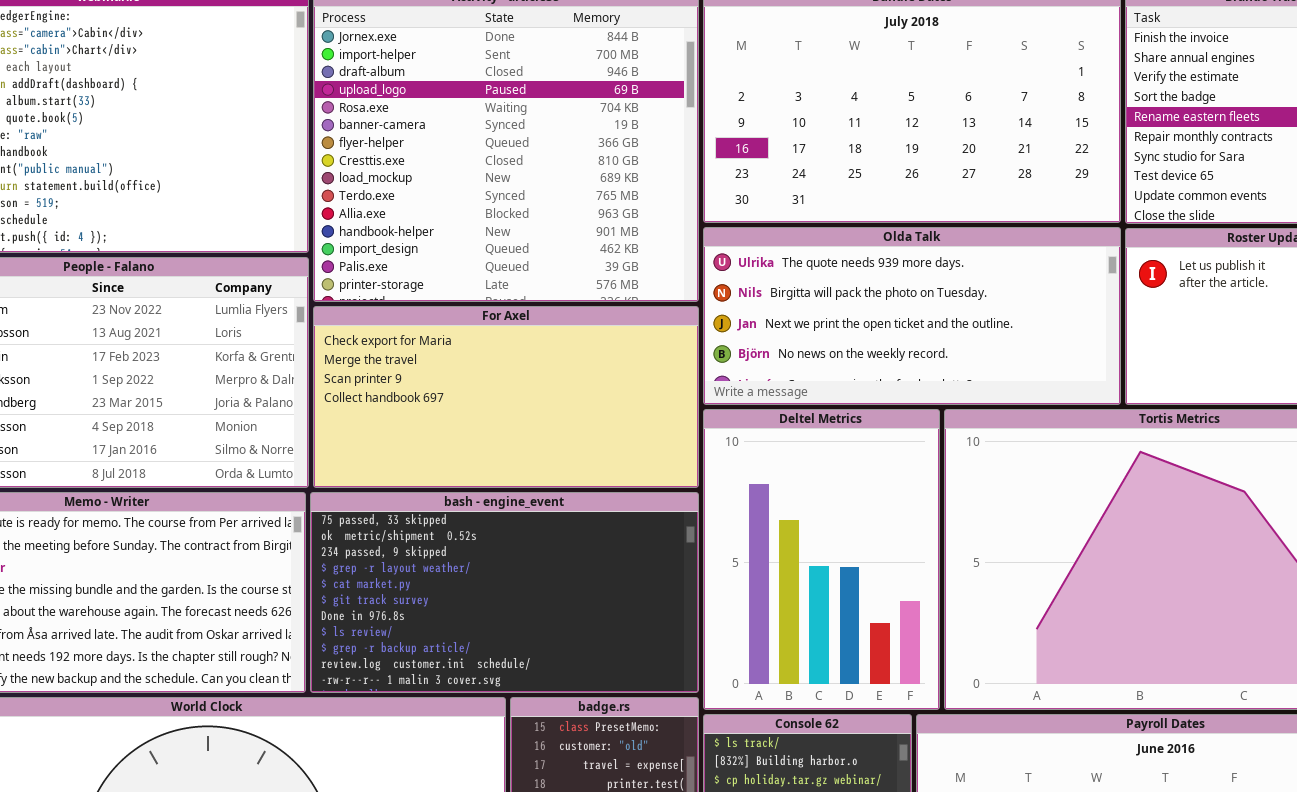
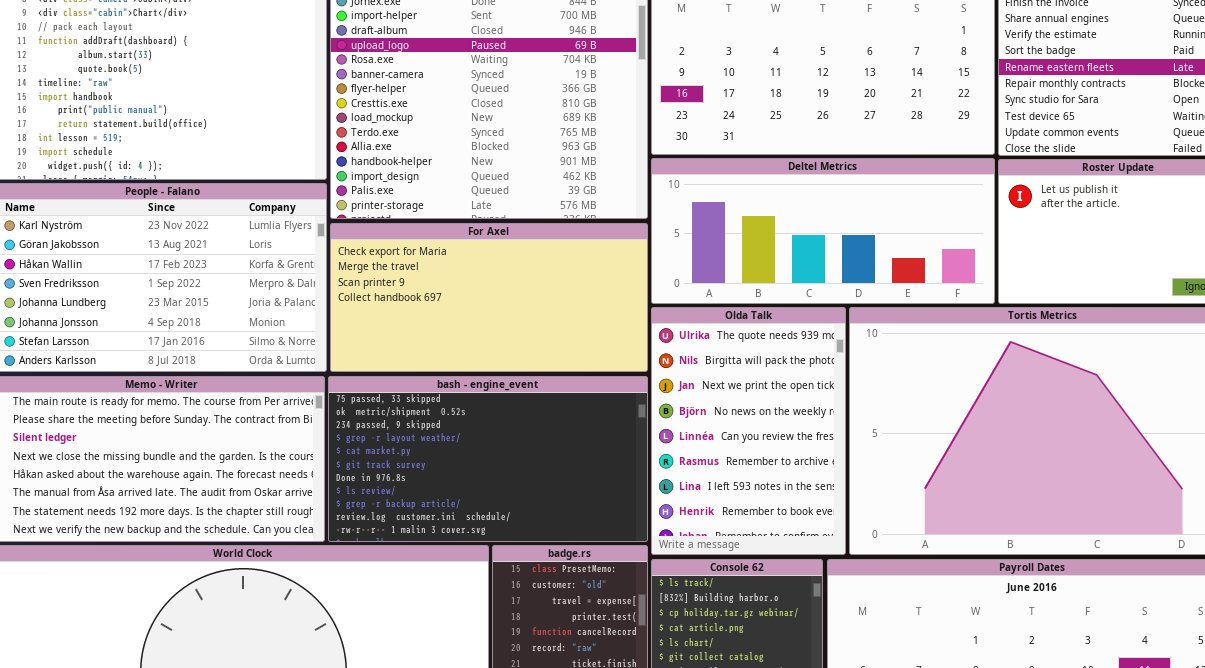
Olda Talk: [703,227,1121,405] -> [651,307,846,555], moved, resized
Deltel Metrics: [703,409,940,710] -> [651,158,995,304], moved, resized

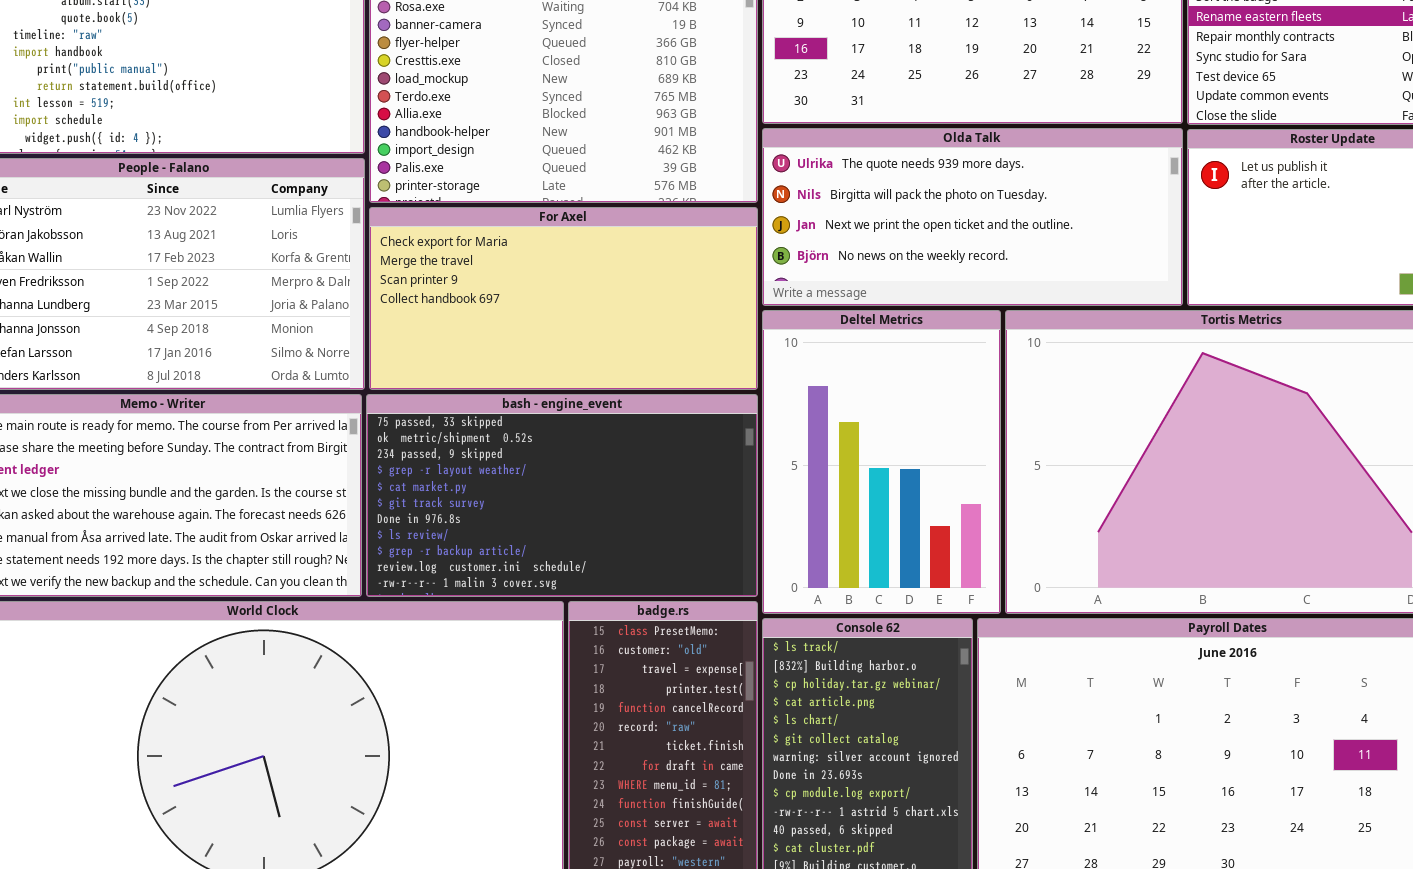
Deltel Metrics: [651,158,995,304] -> [762,310,1001,614], moved, resized
Olda Talk: [651,307,846,555] -> [762,128,1183,306], moved, resized

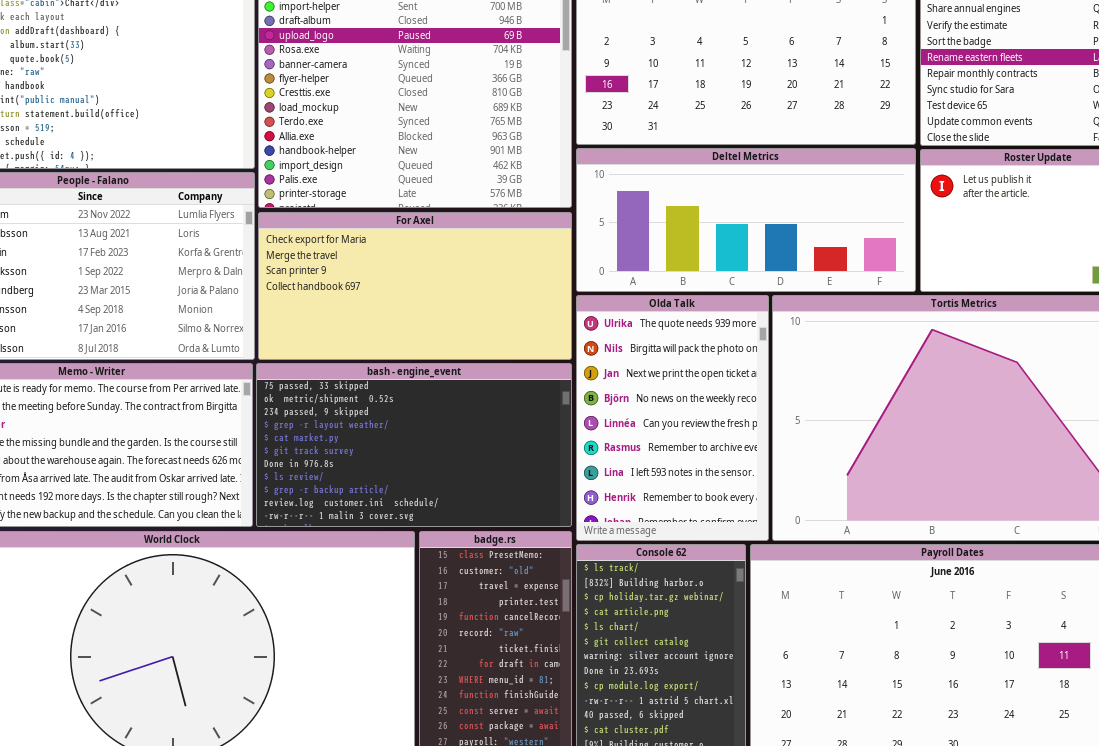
Olda Talk: [762,128,1183,306] -> [576,295,769,541], moved, resized
Deltel Metrics: [762,310,1001,614] -> [576,148,916,292], moved, resized

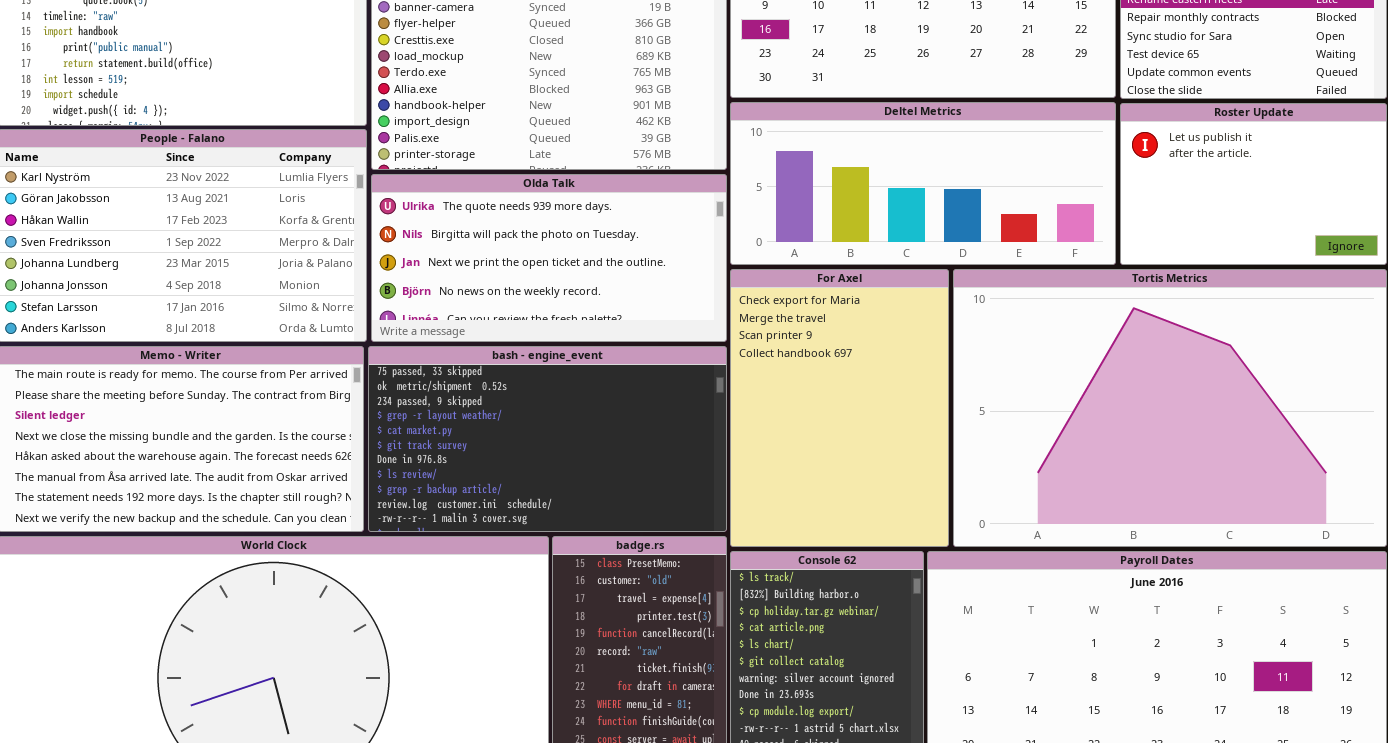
For Axel: [258,212,572,360] -> [730,269,949,547], moved, resized
Olda Talk: [576,295,769,541] -> [371,174,727,342], moved, resized

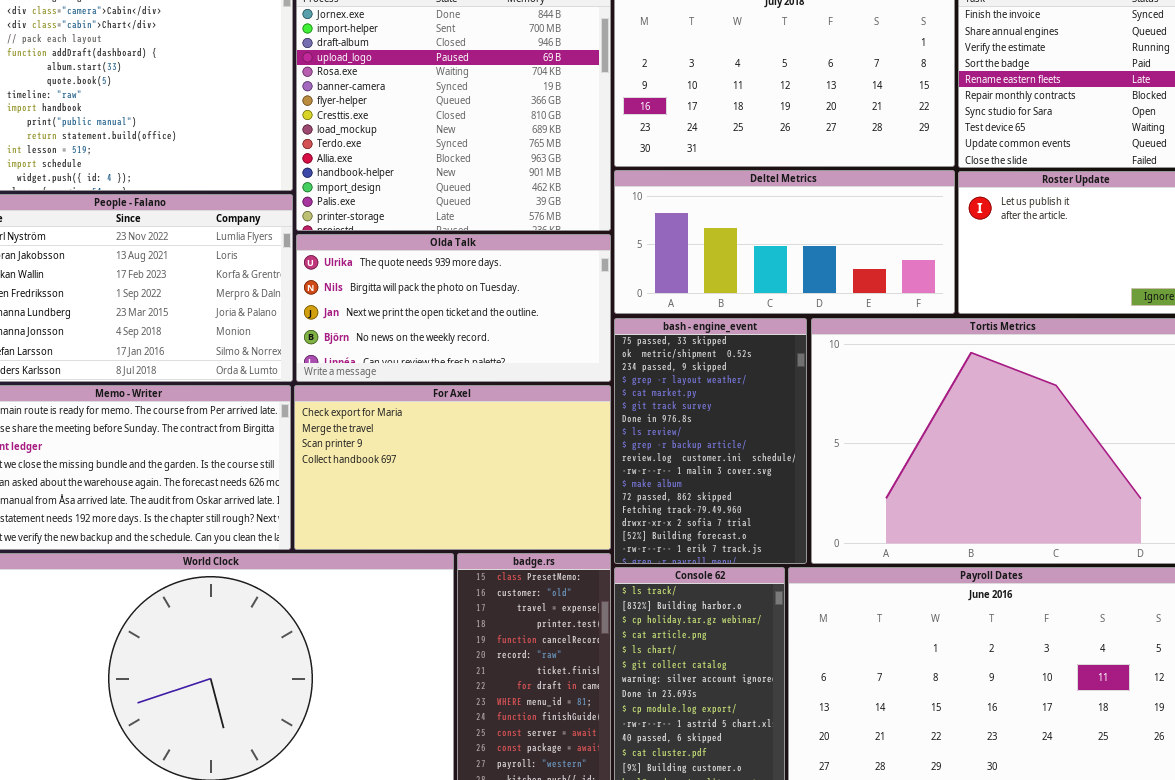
For Axel: [730,269,949,547] -> [294,385,611,550], moved, resized
bash - engine_event: [368,346,727,532] -> [614,318,807,564], moved, resized

